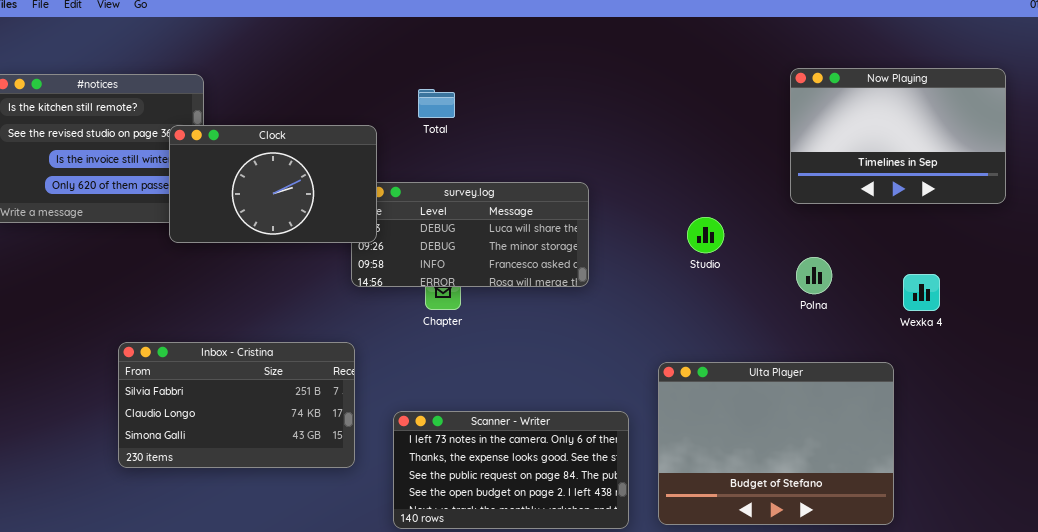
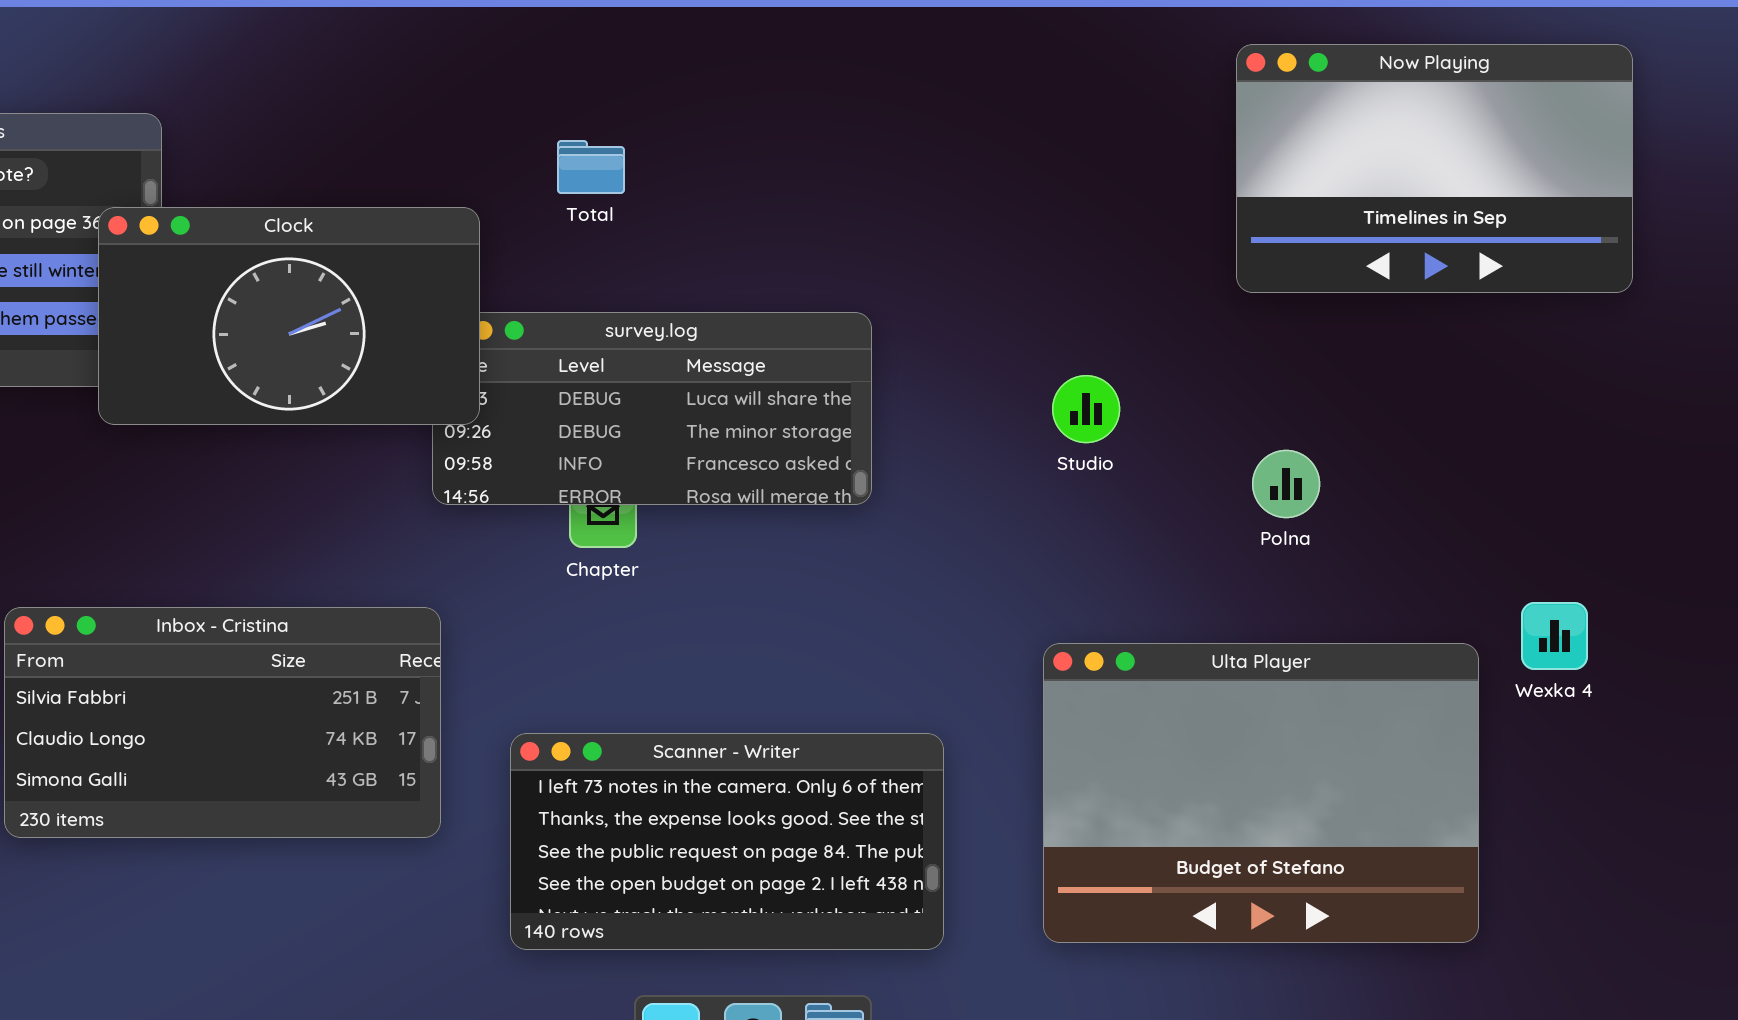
Now Playing: [790,68,1006,204] -> [1236,44,1633,293], moved
Wexka 4: [903,274,940,311] -> [1521,602,1588,670], moved
Ulta Player: [658,362,894,525] -> [1043,643,1479,943], moved

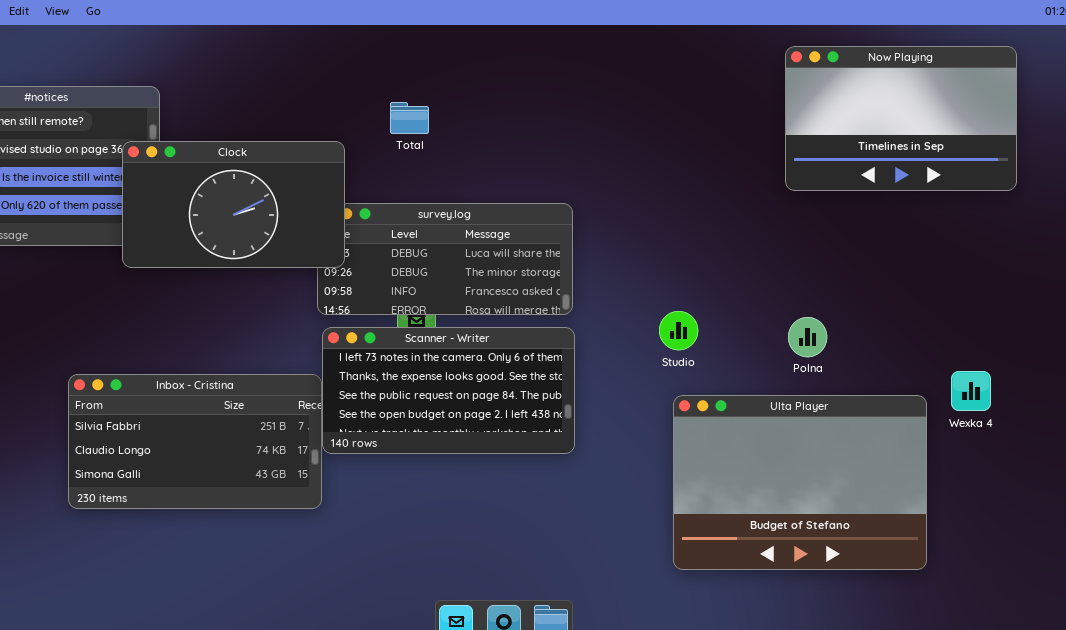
Studio: [1052,375,1120,443] -> [659,311,698,350], moved
Polna: [1252,450,1320,518] -> [788,317,827,357], moved
Scanner - Writer: [510,733,944,950] -> [322,327,575,454], moved

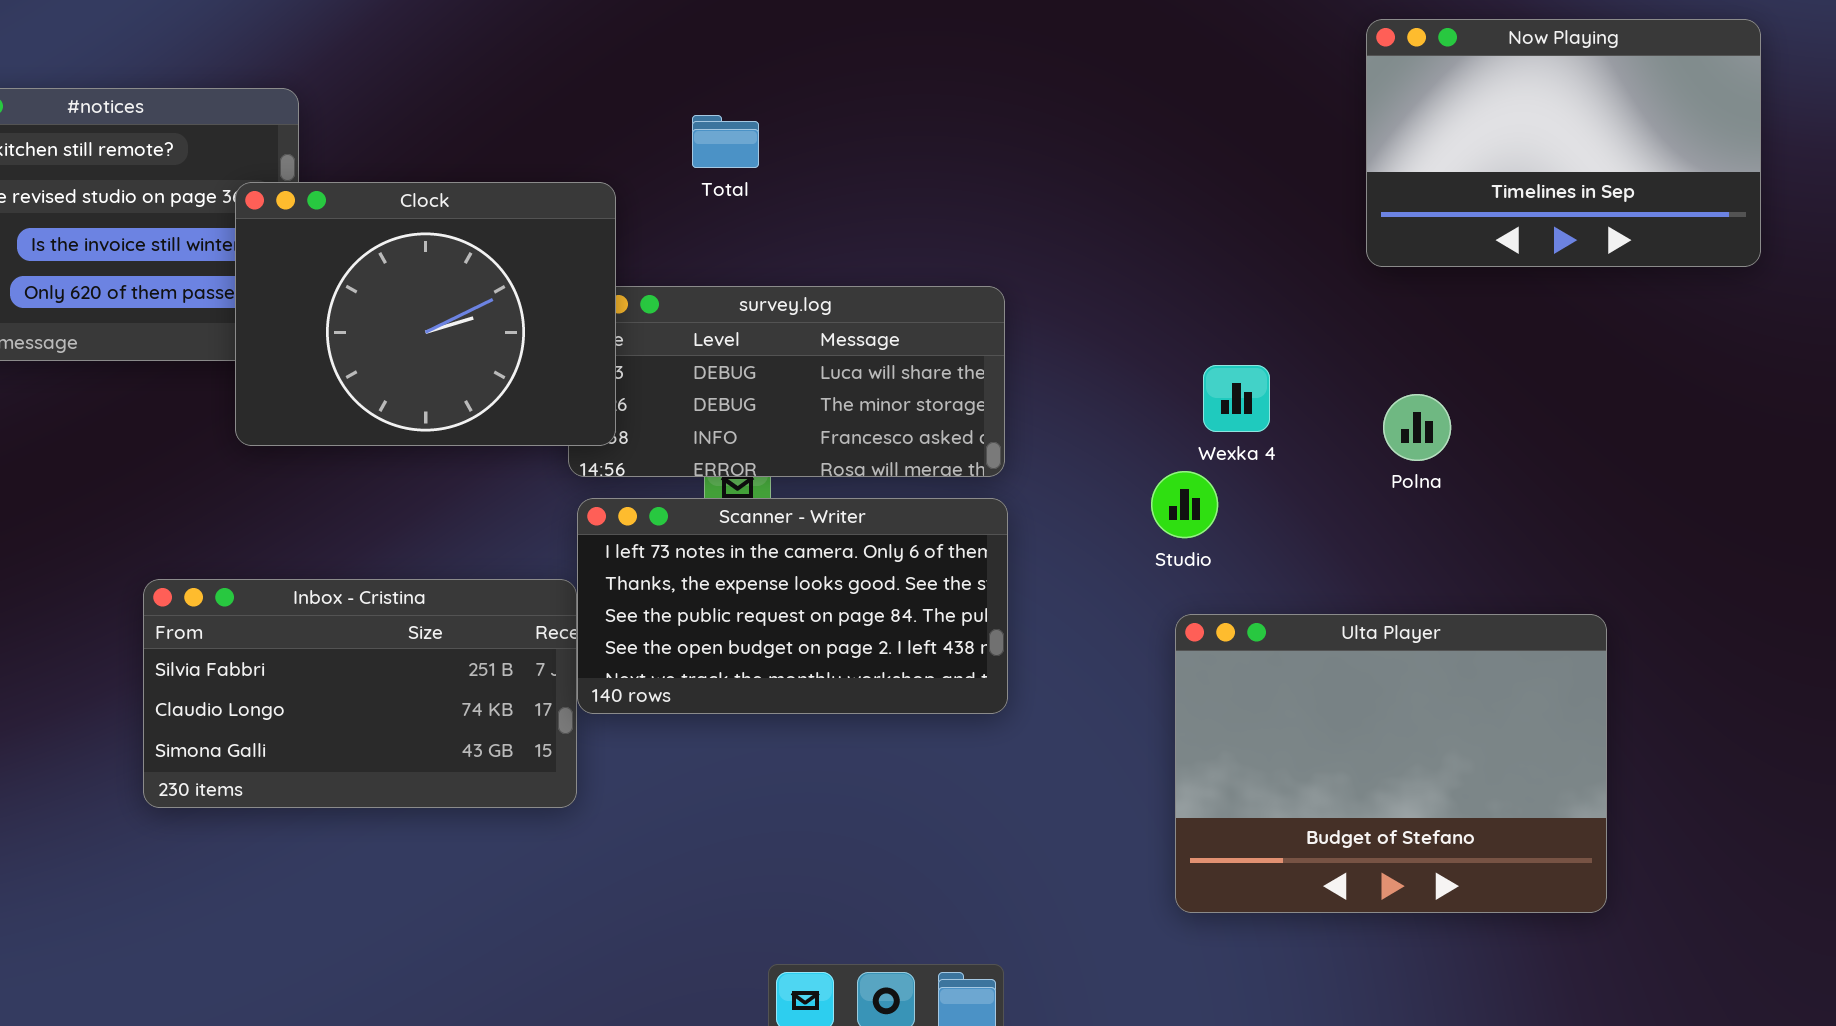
Clock: [122,141,345,268] -> [235,182,616,446], resized
Polna: [788,317,827,357] -> [1383,394,1451,461], moved
Wexka 4: [951,371,991,411] -> [1203,365,1270,432], moved

